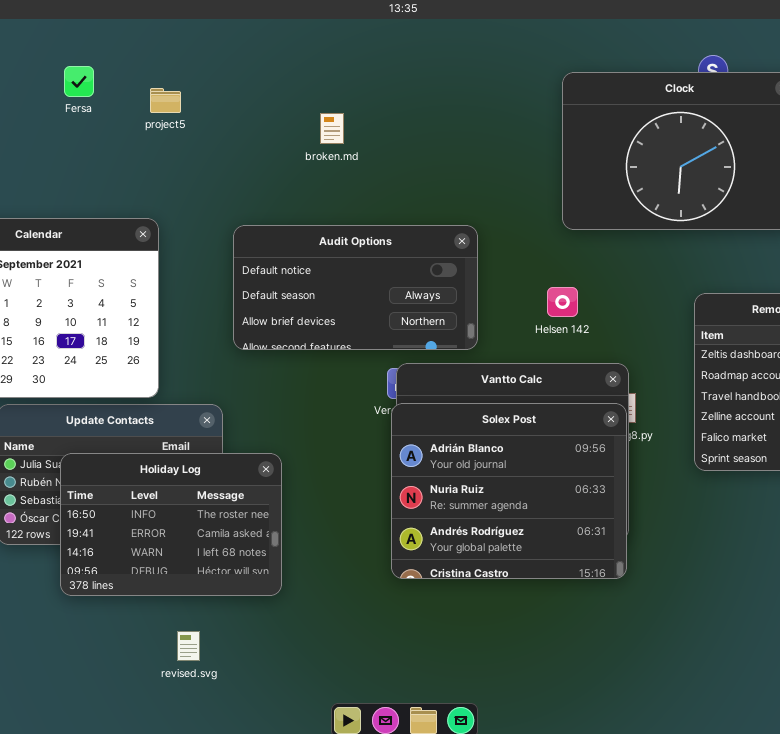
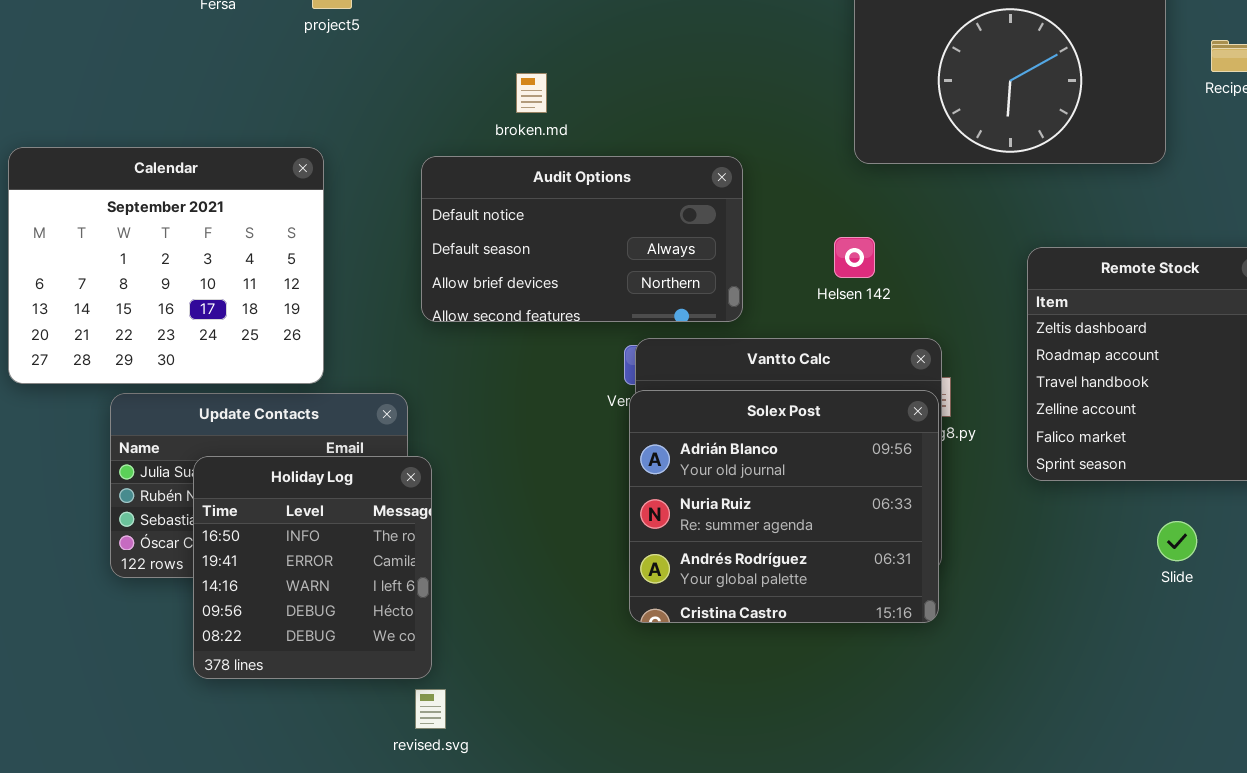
broken.md: [320,113,344,144] -> [516,73,547,113], moved
Holiday Log: [60,453,282,596] -> [193,456,432,679], resized
revised.svg: [177,631,200,661] -> [415,689,446,729], moved

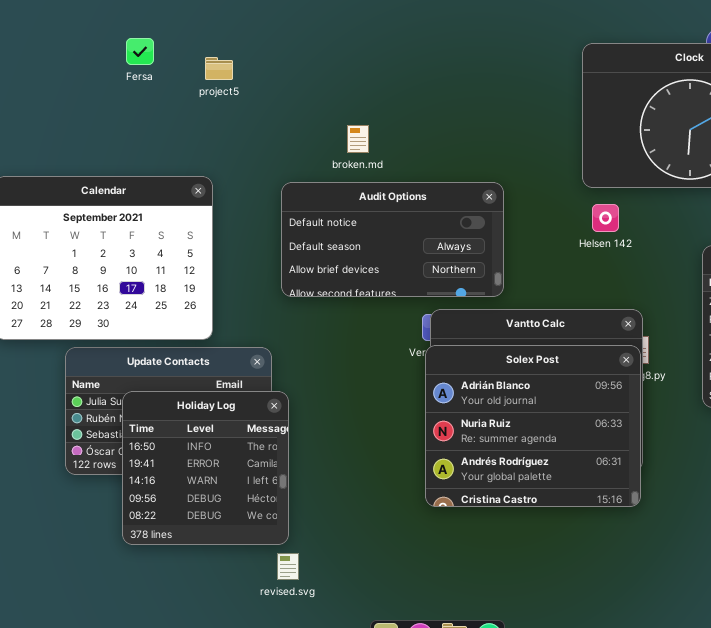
Helsen 142: [834,237,875,278] -> [592,204,619,232], moved

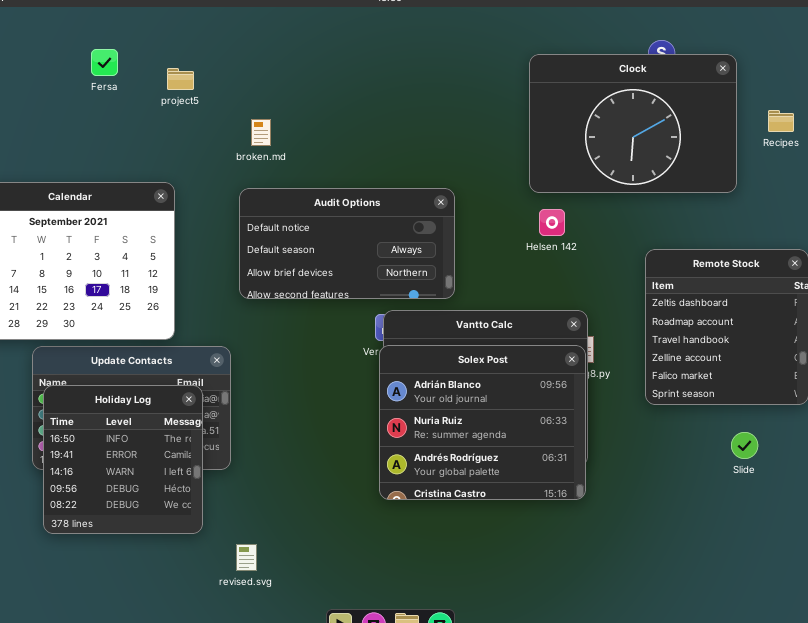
broken.md: [347,125,369,153] -> [251,119,271,146], moved
Holiday Log: [122,391,289,545] -> [43,385,203,534], moved

